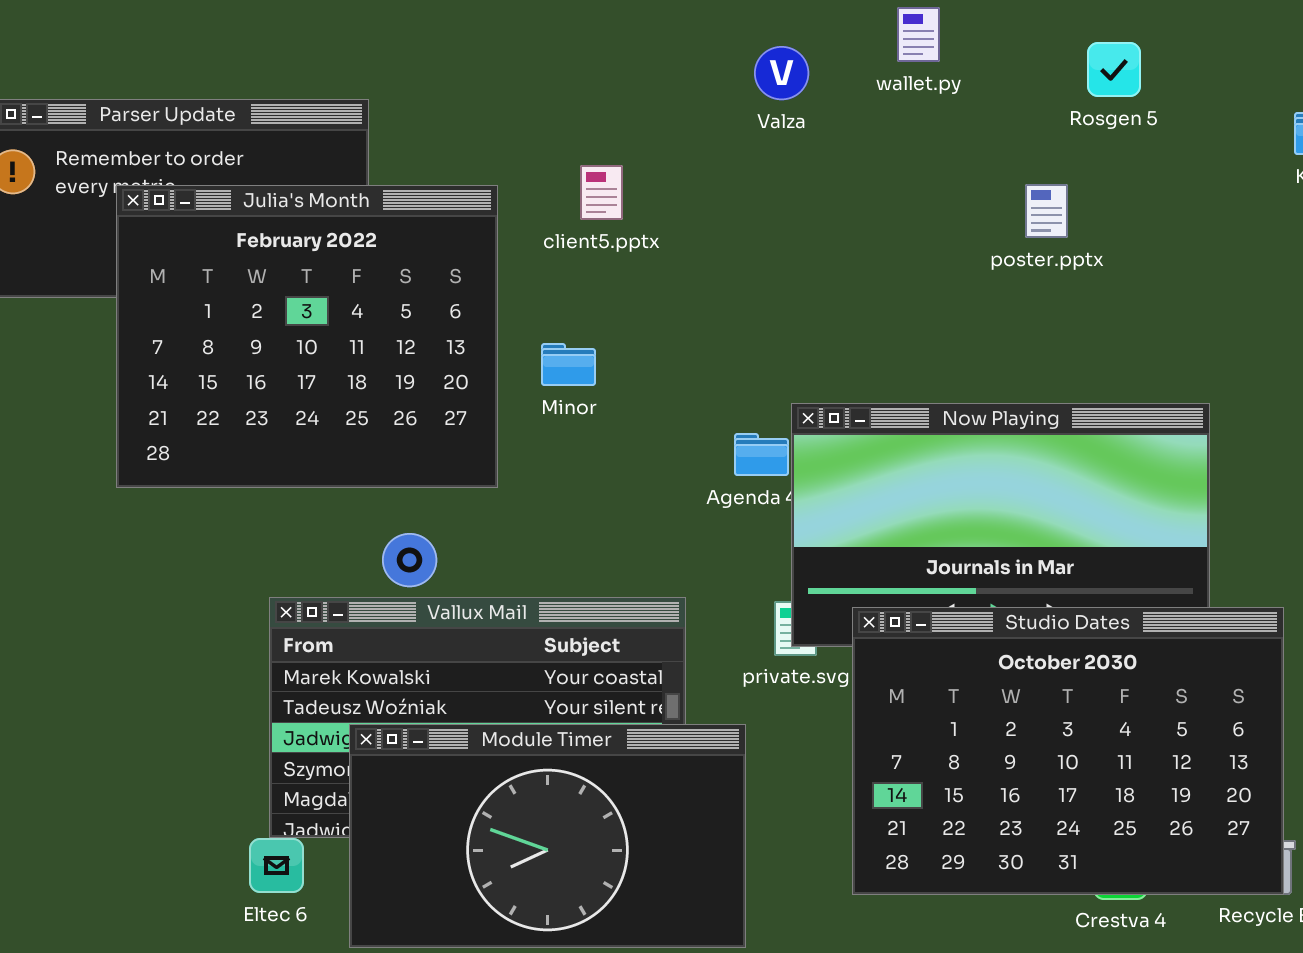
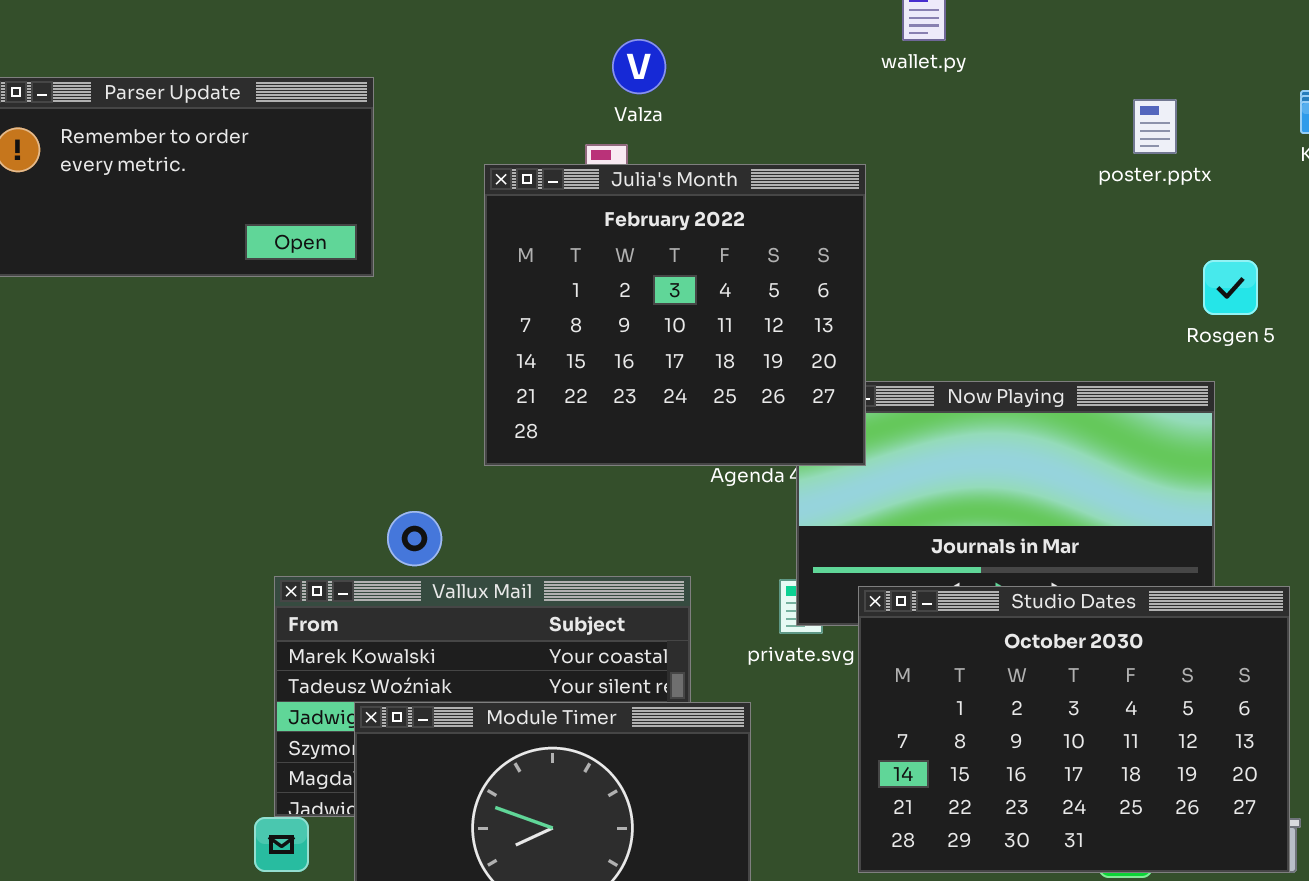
Rosgen 5: [1087,42,1141,97] -> [1203,260,1258,315], moved
Valza: [754,46,809,100] -> [612,39,666,94], moved
poster.pptx: [1025,184,1068,238] -> [1133,99,1177,154], moved
Julia's Month: [116,185,498,488] -> [484,164,866,466], moved

